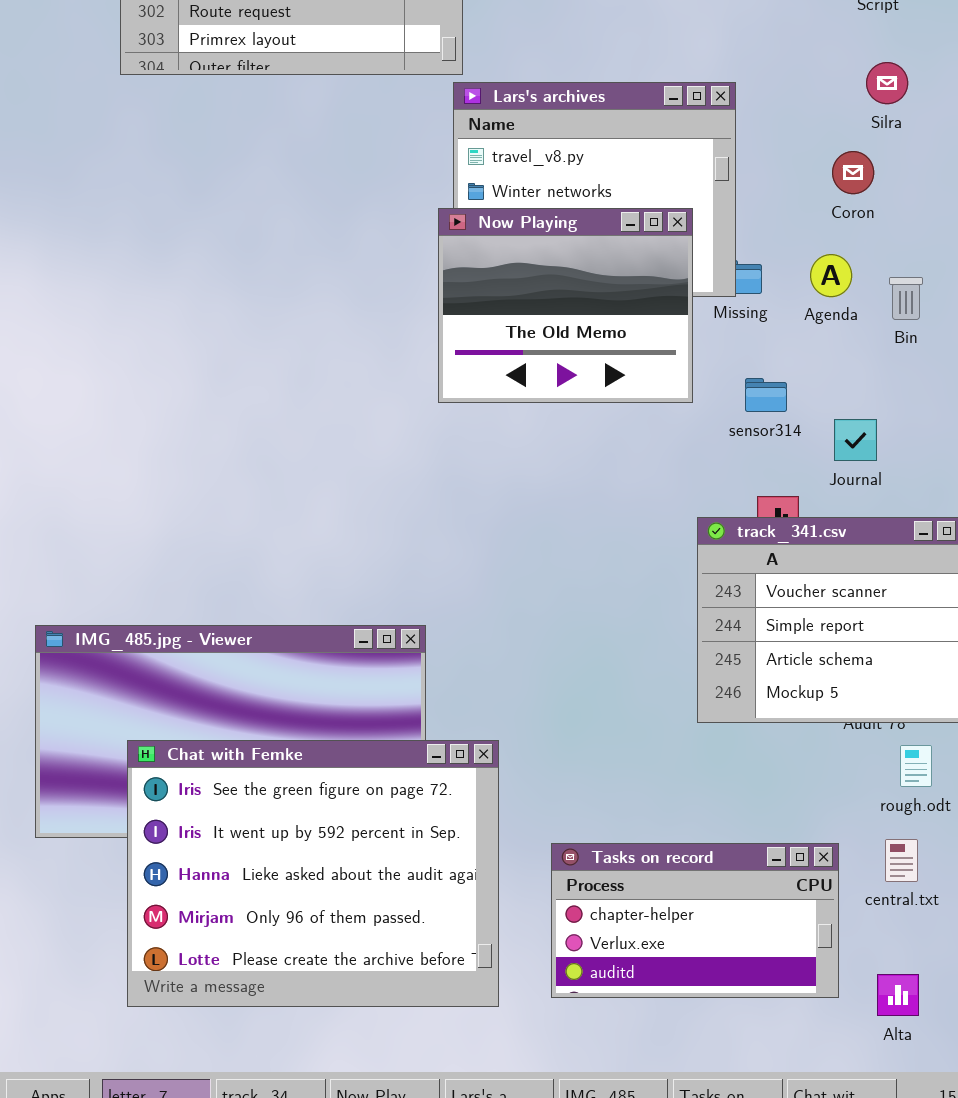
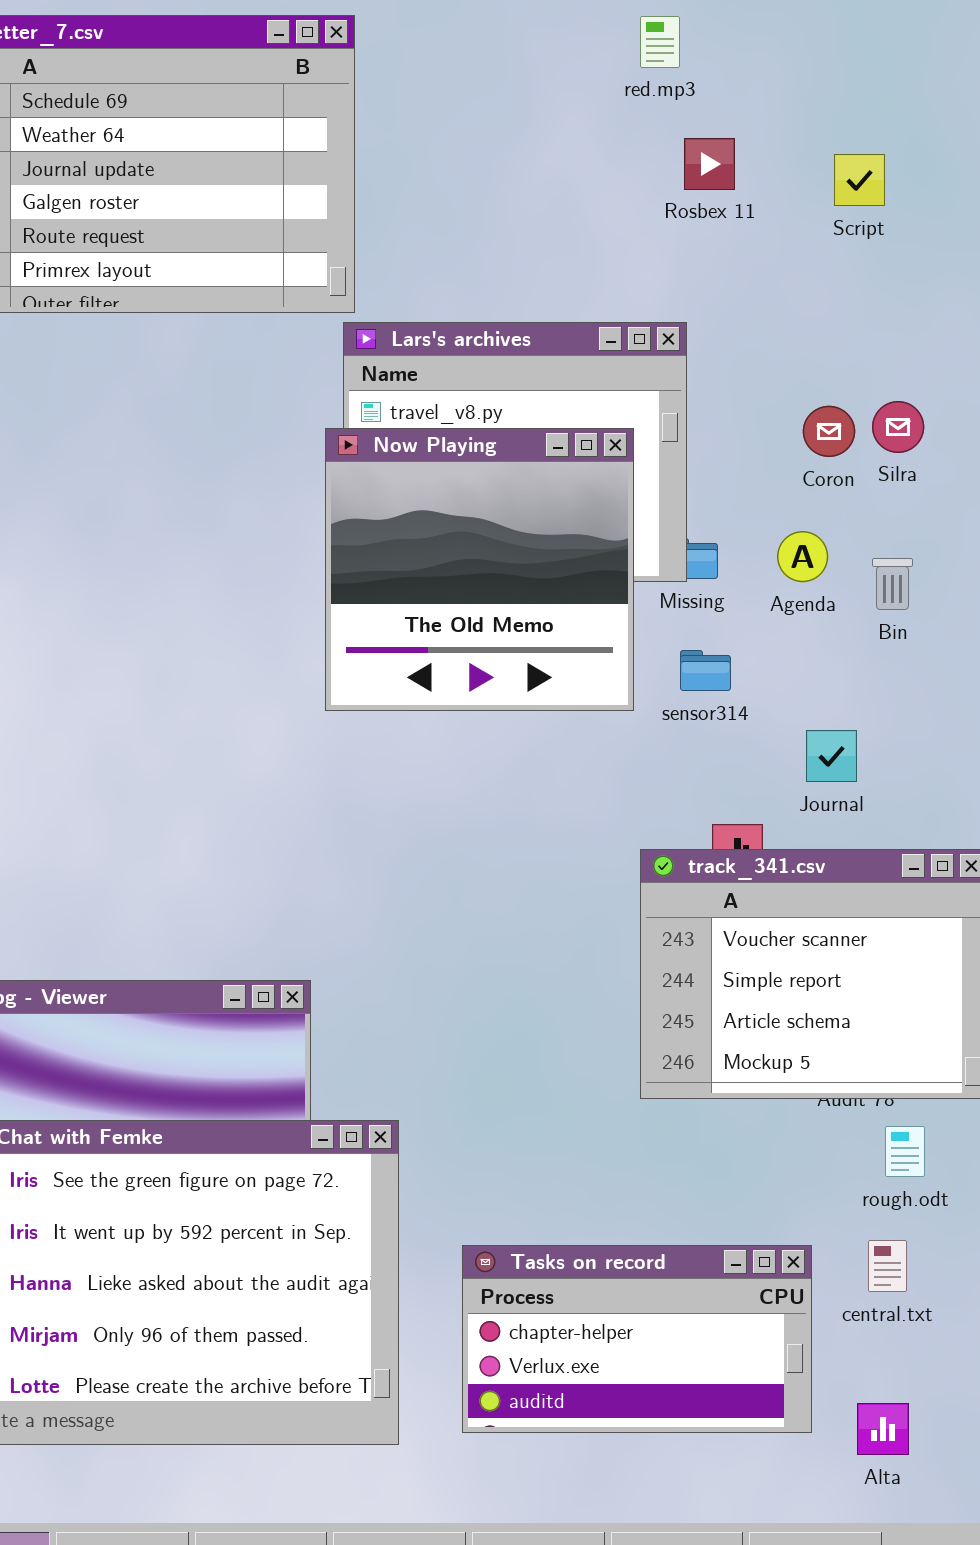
Silra: [866,62,908,104] -> [872,401,924,453], moved
Now Playing: [438,208,693,403] -> [325,428,634,711], resized
sensor314: [745,378,787,412] -> [680,650,731,691], moved

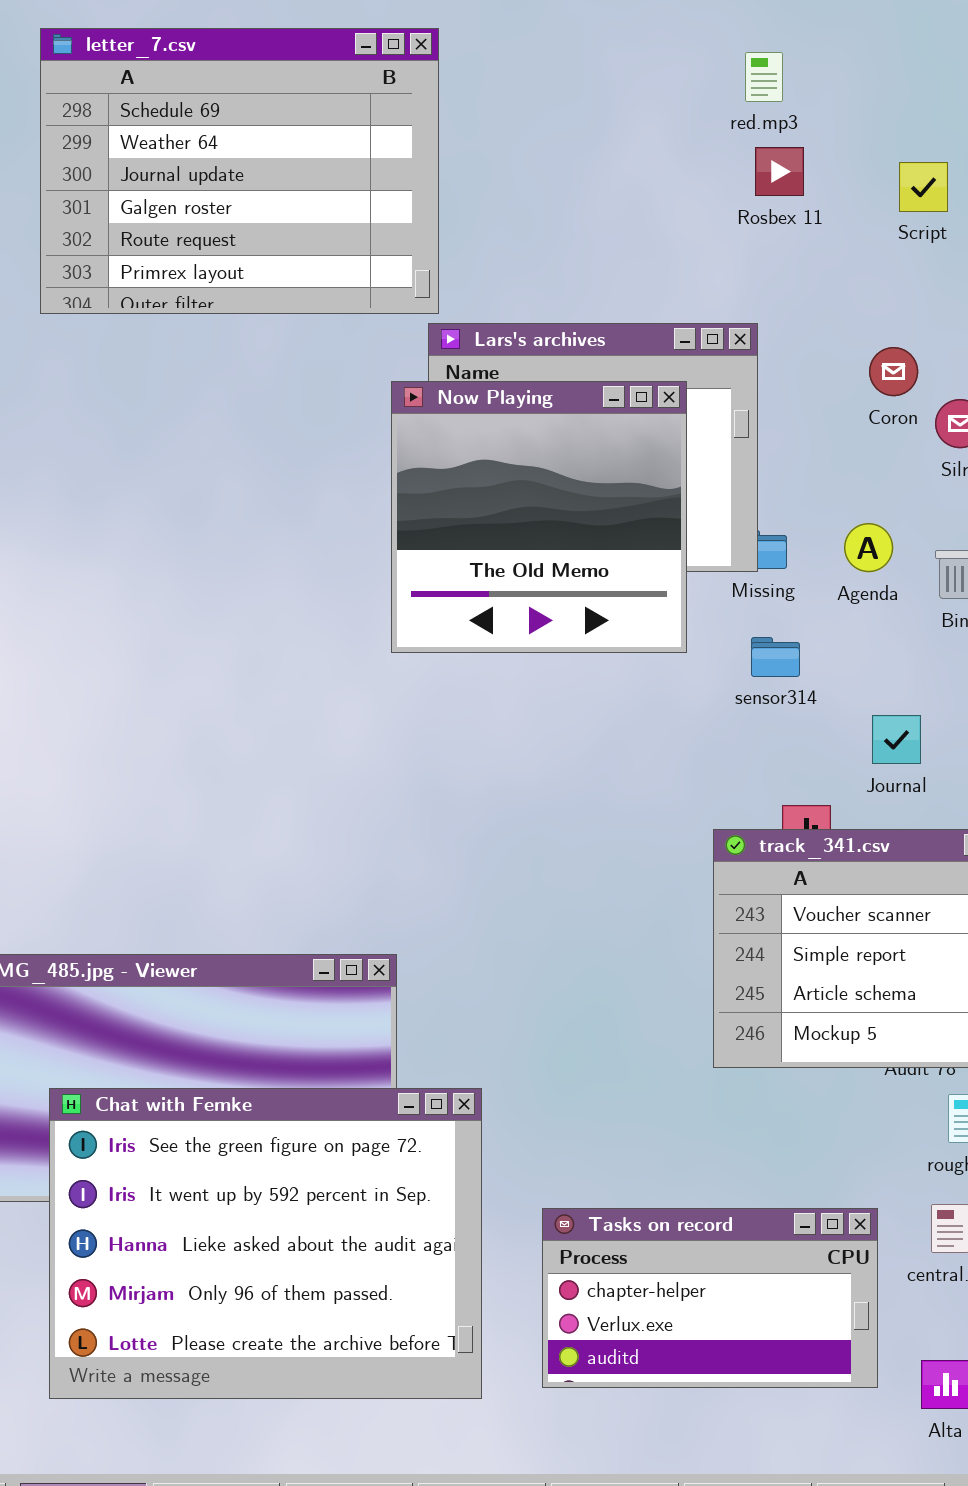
red.mp3: [640,16,680,68] -> [745,52,783,102], moved
Coron: [803,406,855,457] -> [869,347,918,396], moved
Now Playing: [325,428,634,711] -> [391,381,687,653], moved

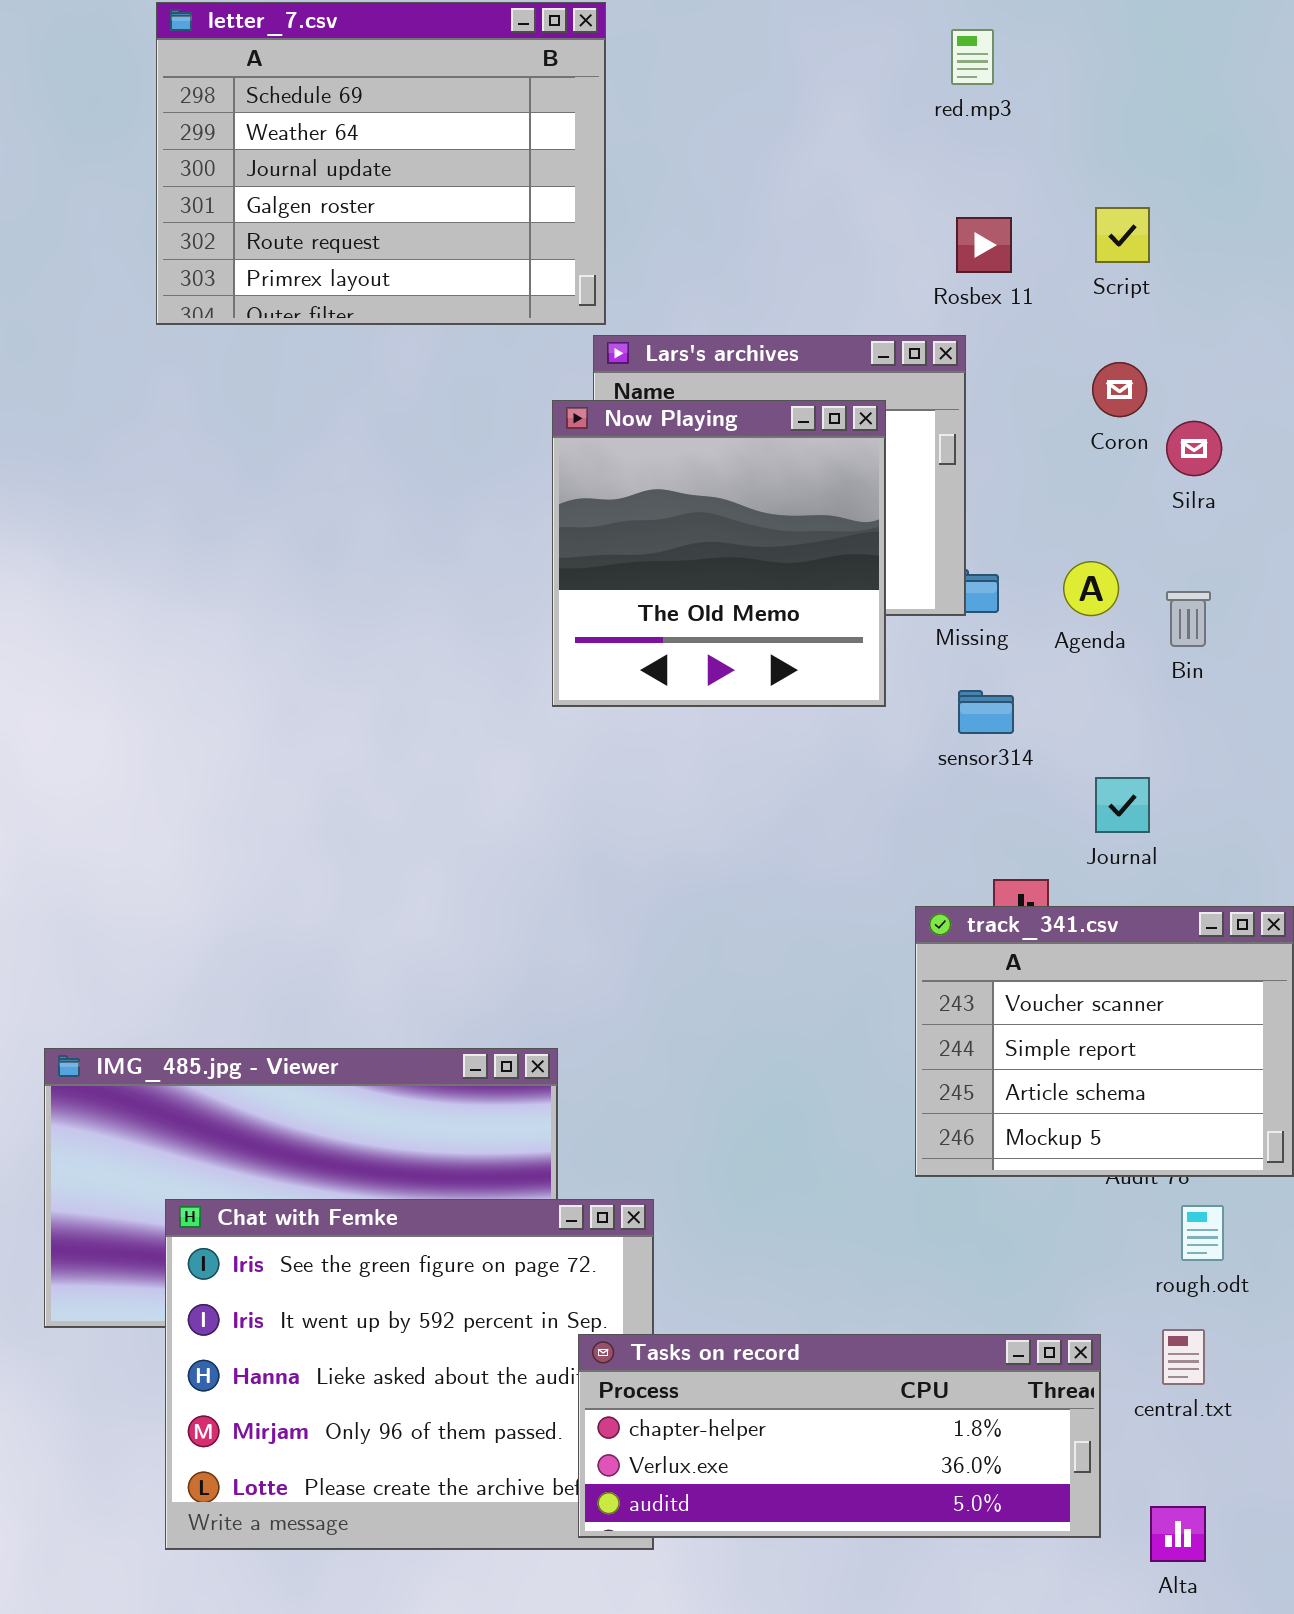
Rosbex 11: [755,147,804,196] -> [956,217,1012,273], moved
Script: [899,162,948,212] -> [1095,207,1150,263], moved
Tasks on record: [542,1208,878,1388] -> [578,1334,1101,1538], resized

